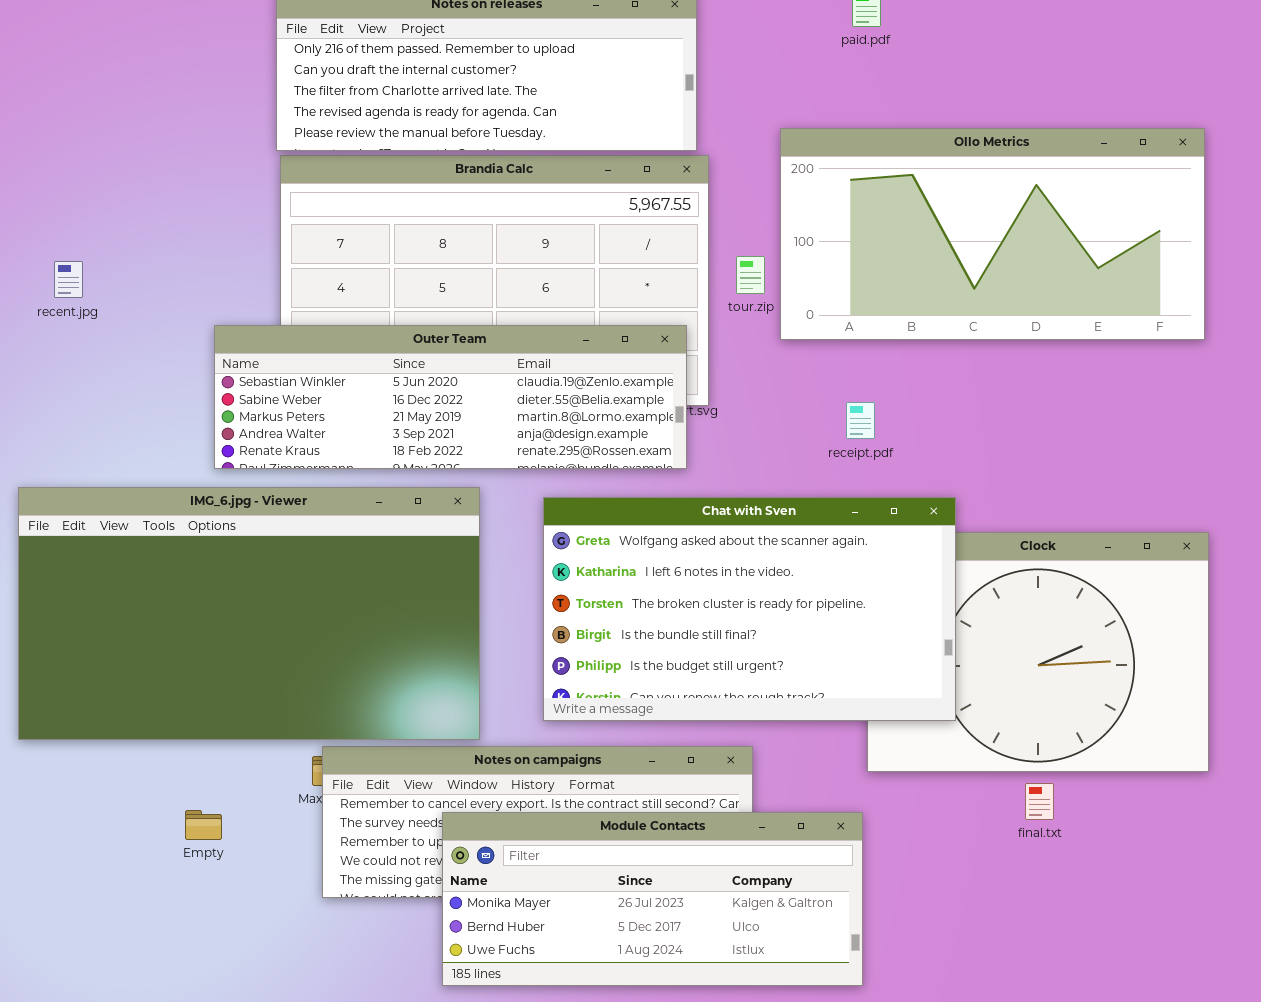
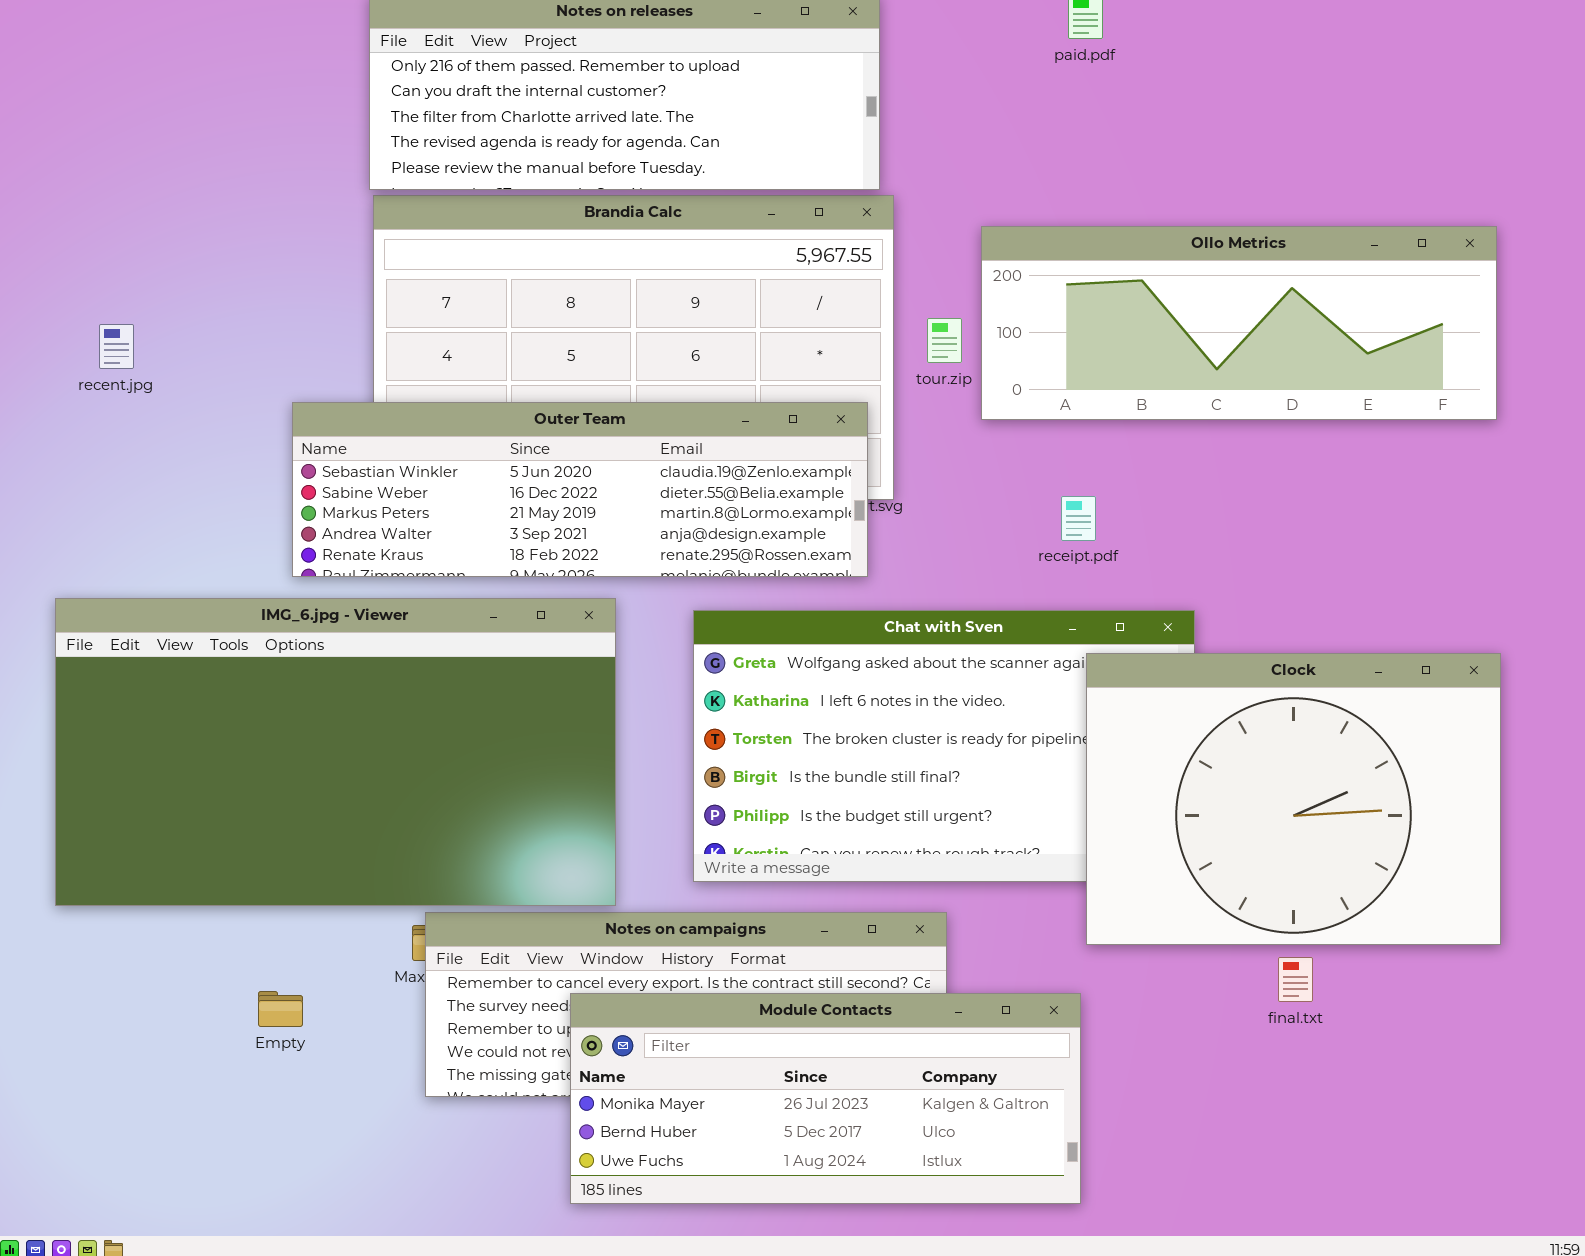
Ollo Metrics: [780,128,1205,340] -> [981,226,1497,420], resized
Clock: [867,532,1209,772] -> [1086,653,1501,945], raised

